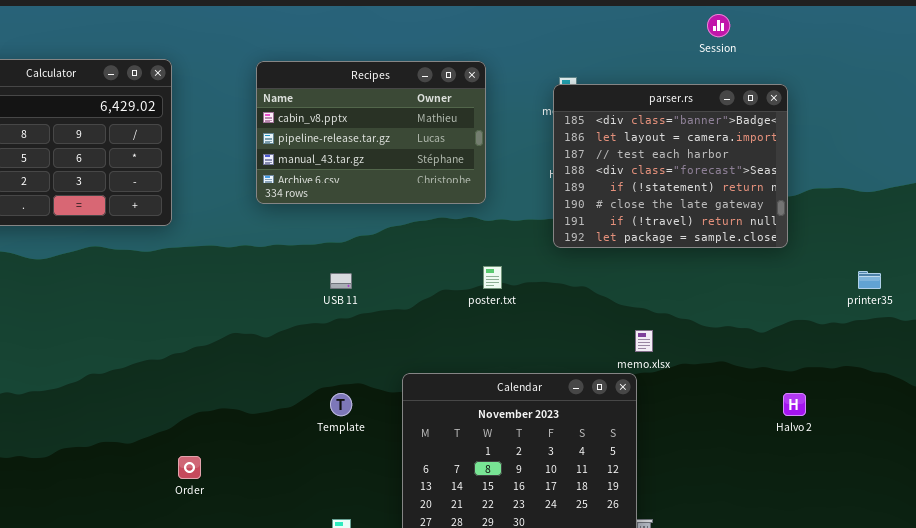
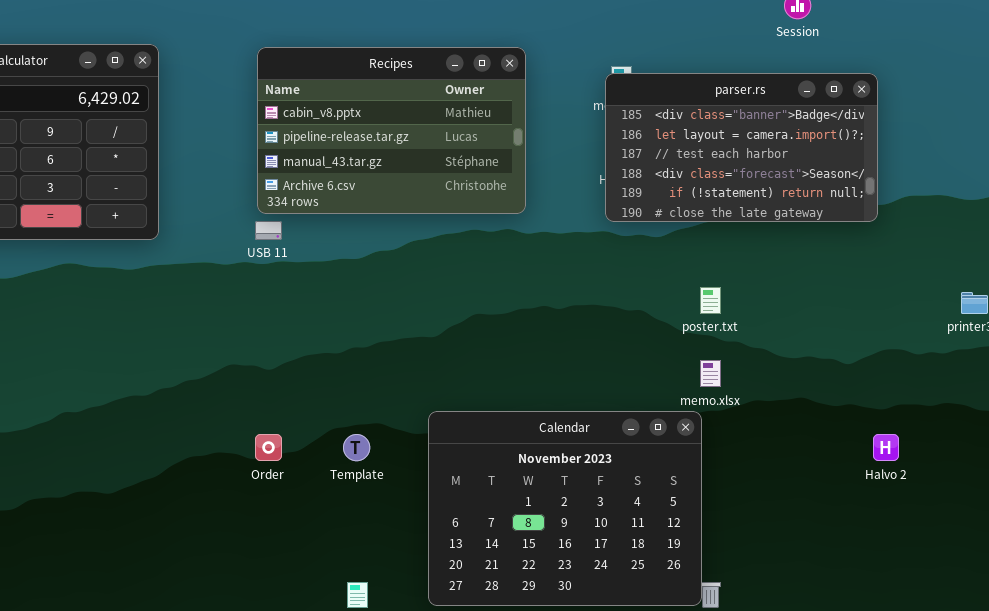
parser.rs: [553,84,788,248] -> [605,73,878,222], resized
poster.txt: [483,266,502,289] -> [700,287,721,314], moved
USB 11: [330,273,352,289] -> [255,221,282,240], moved
Order: [178,456,201,479] -> [255,434,282,461], moved

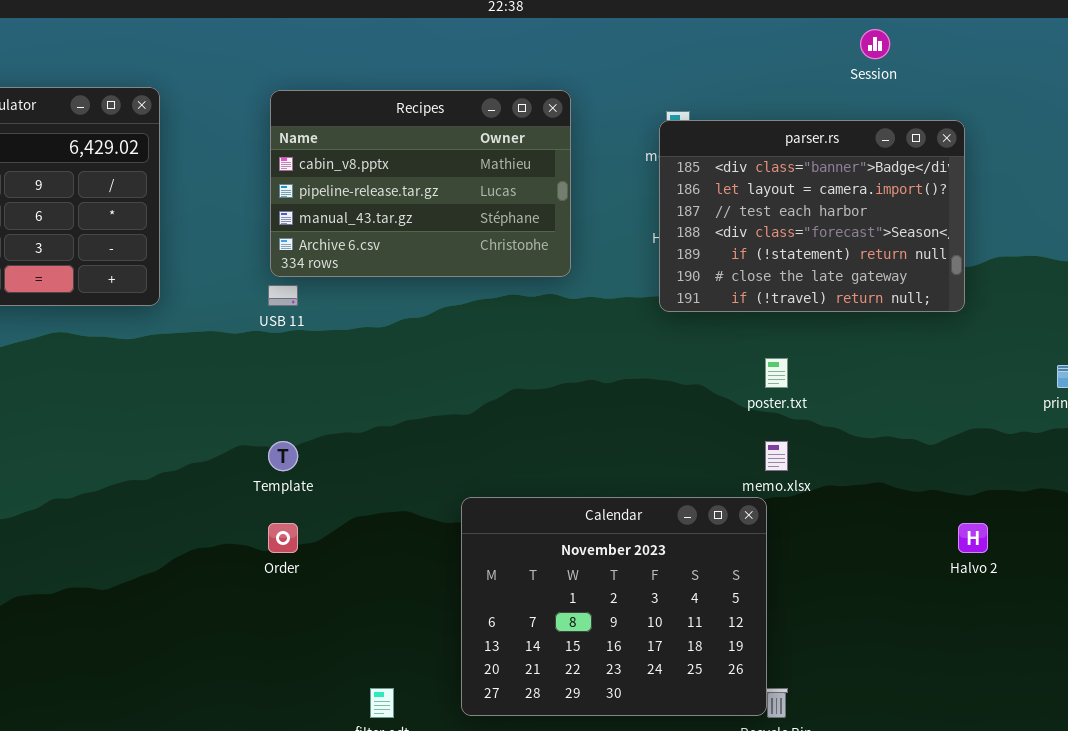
parser.rs: [605,73,878,222] -> [659,120,965,312], resized
Template: [343,434,370,461] -> [268,441,298,471], moved

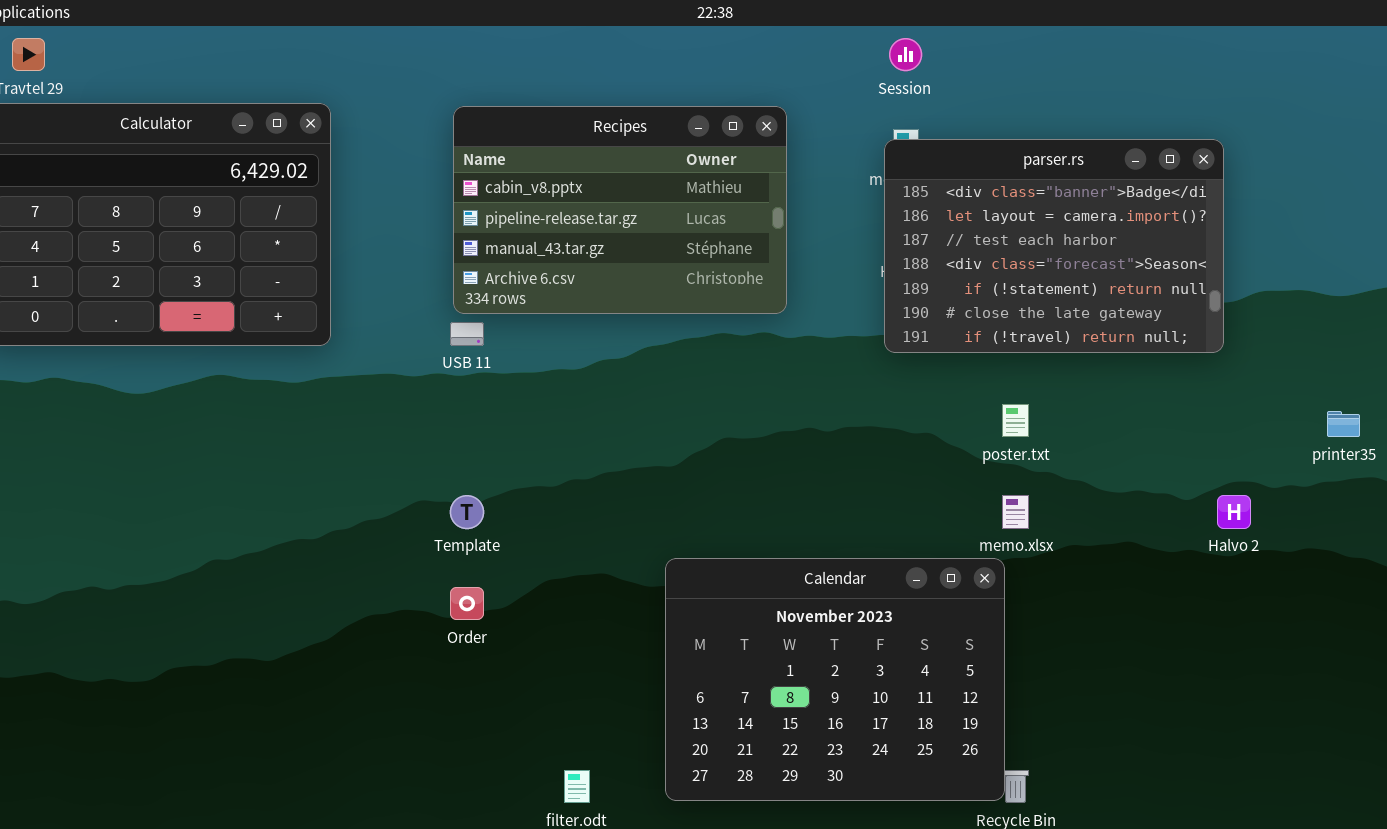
Session: [860,29,890,59] -> [889,38,922,71], moved
Halvo 2: [958,523,988,553] -> [1217,495,1251,529], moved

